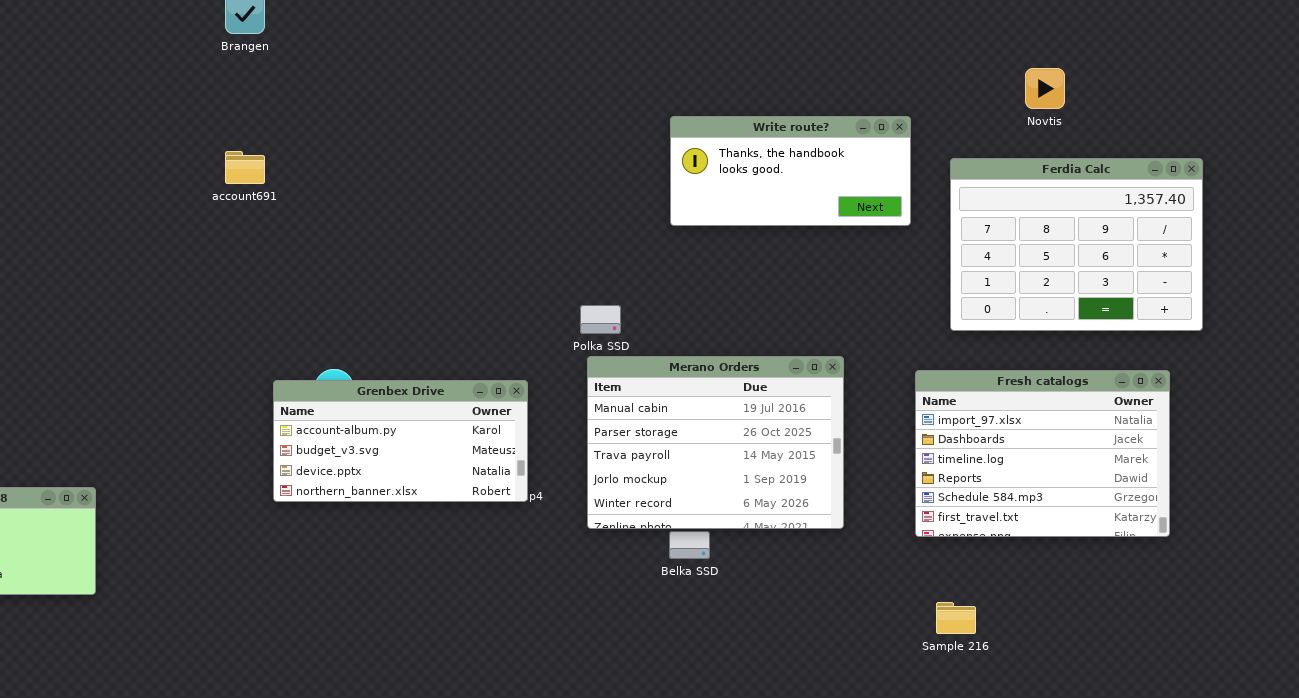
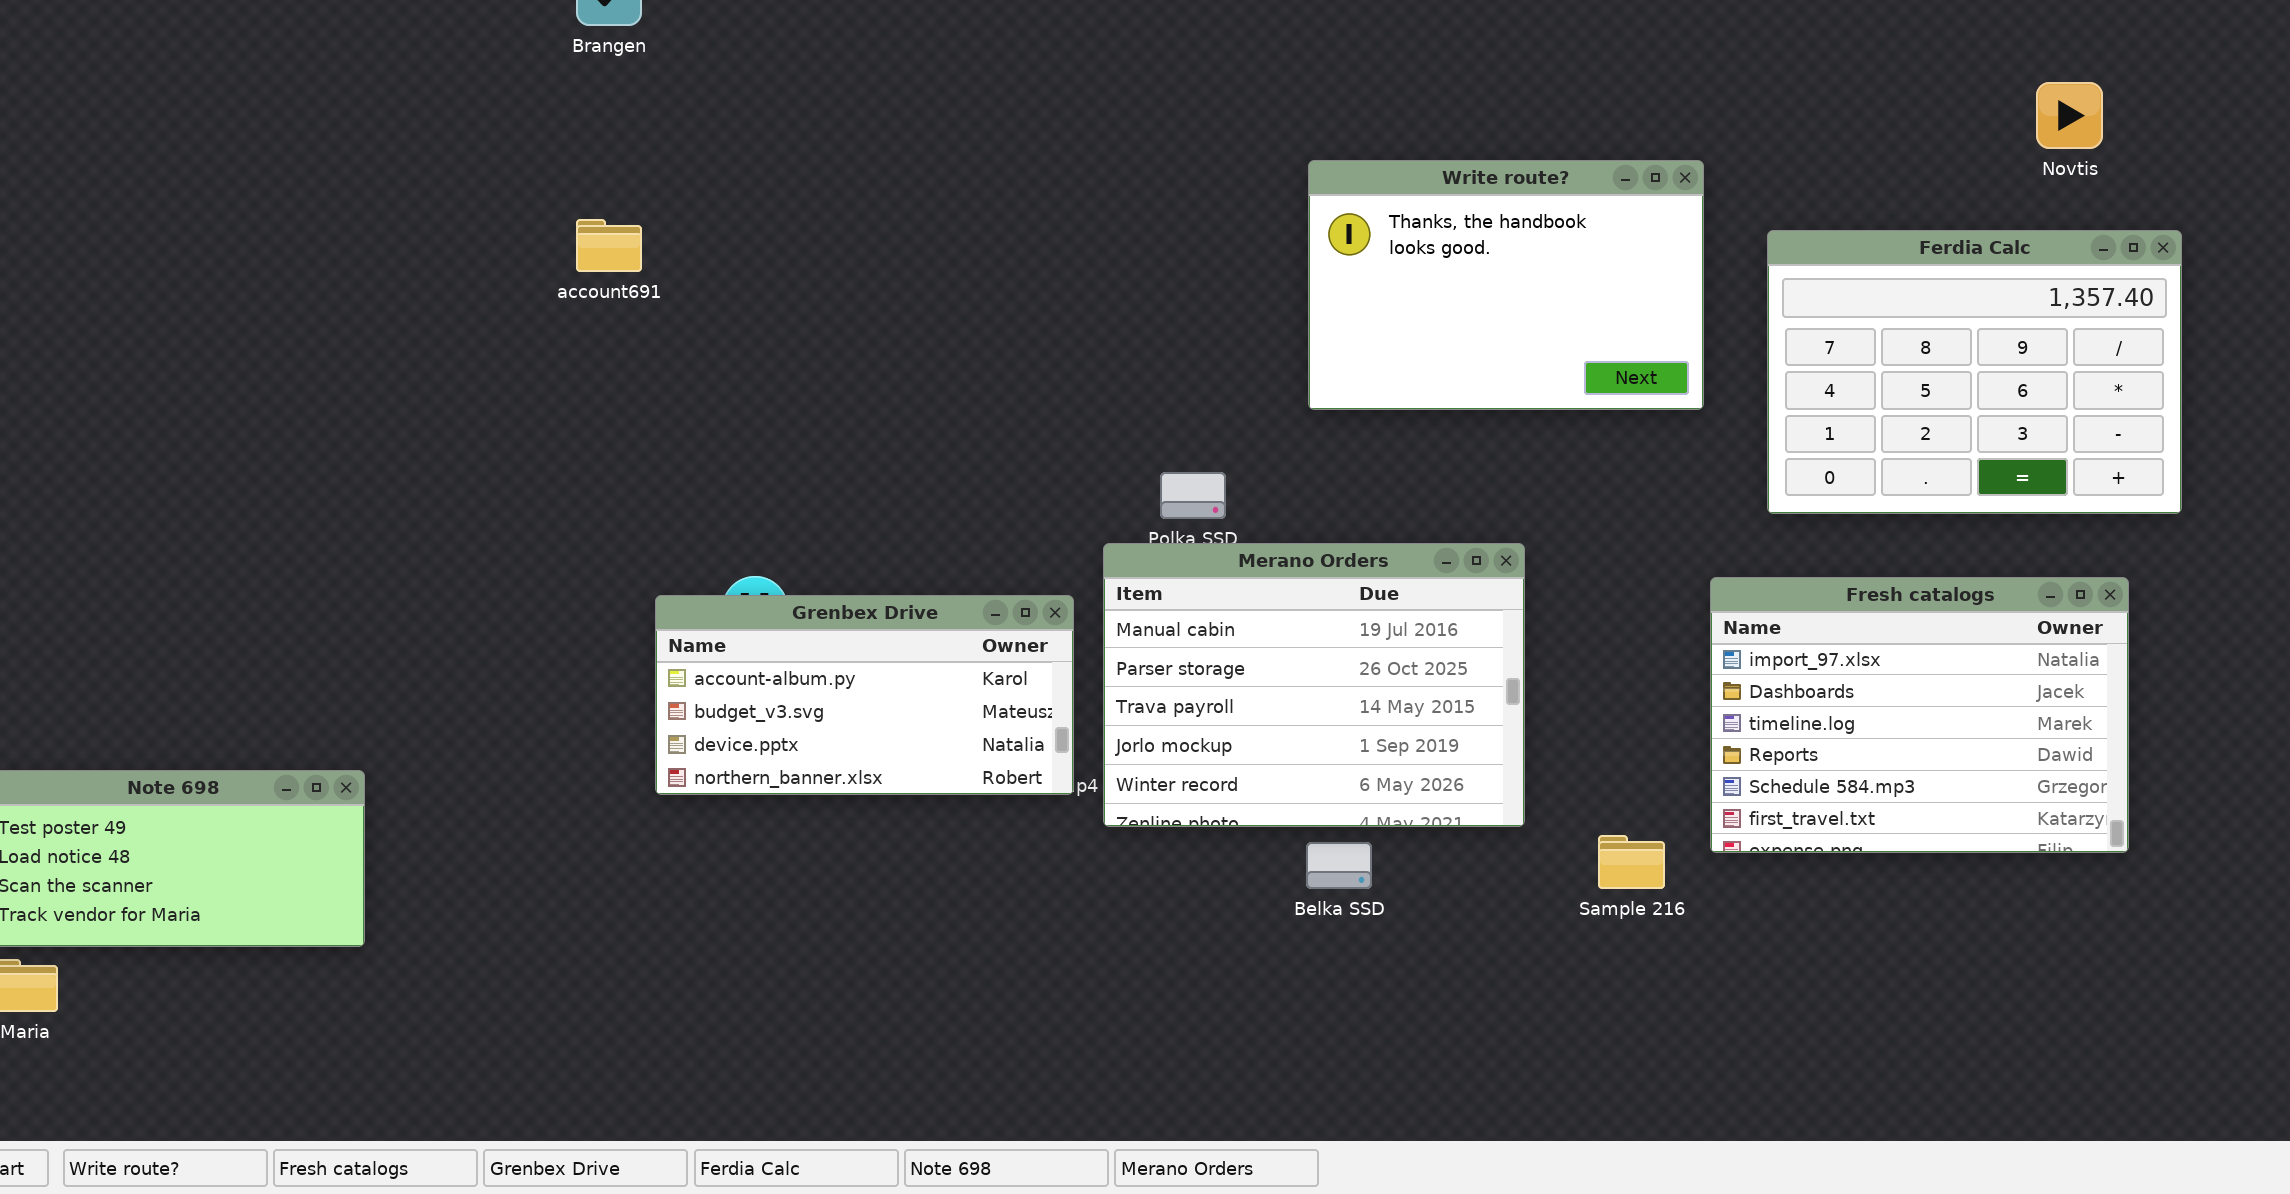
Novtis: [1025,68,1065,109] -> [2036,82,2103,149], moved
Write route?: [670,116,911,226] -> [1308,160,1704,410], resized
Merano Orders: [587,356,844,529] -> [1103,543,1525,827], moved
Sample 216: [936,602,976,634] -> [1598,835,1665,889], moved

